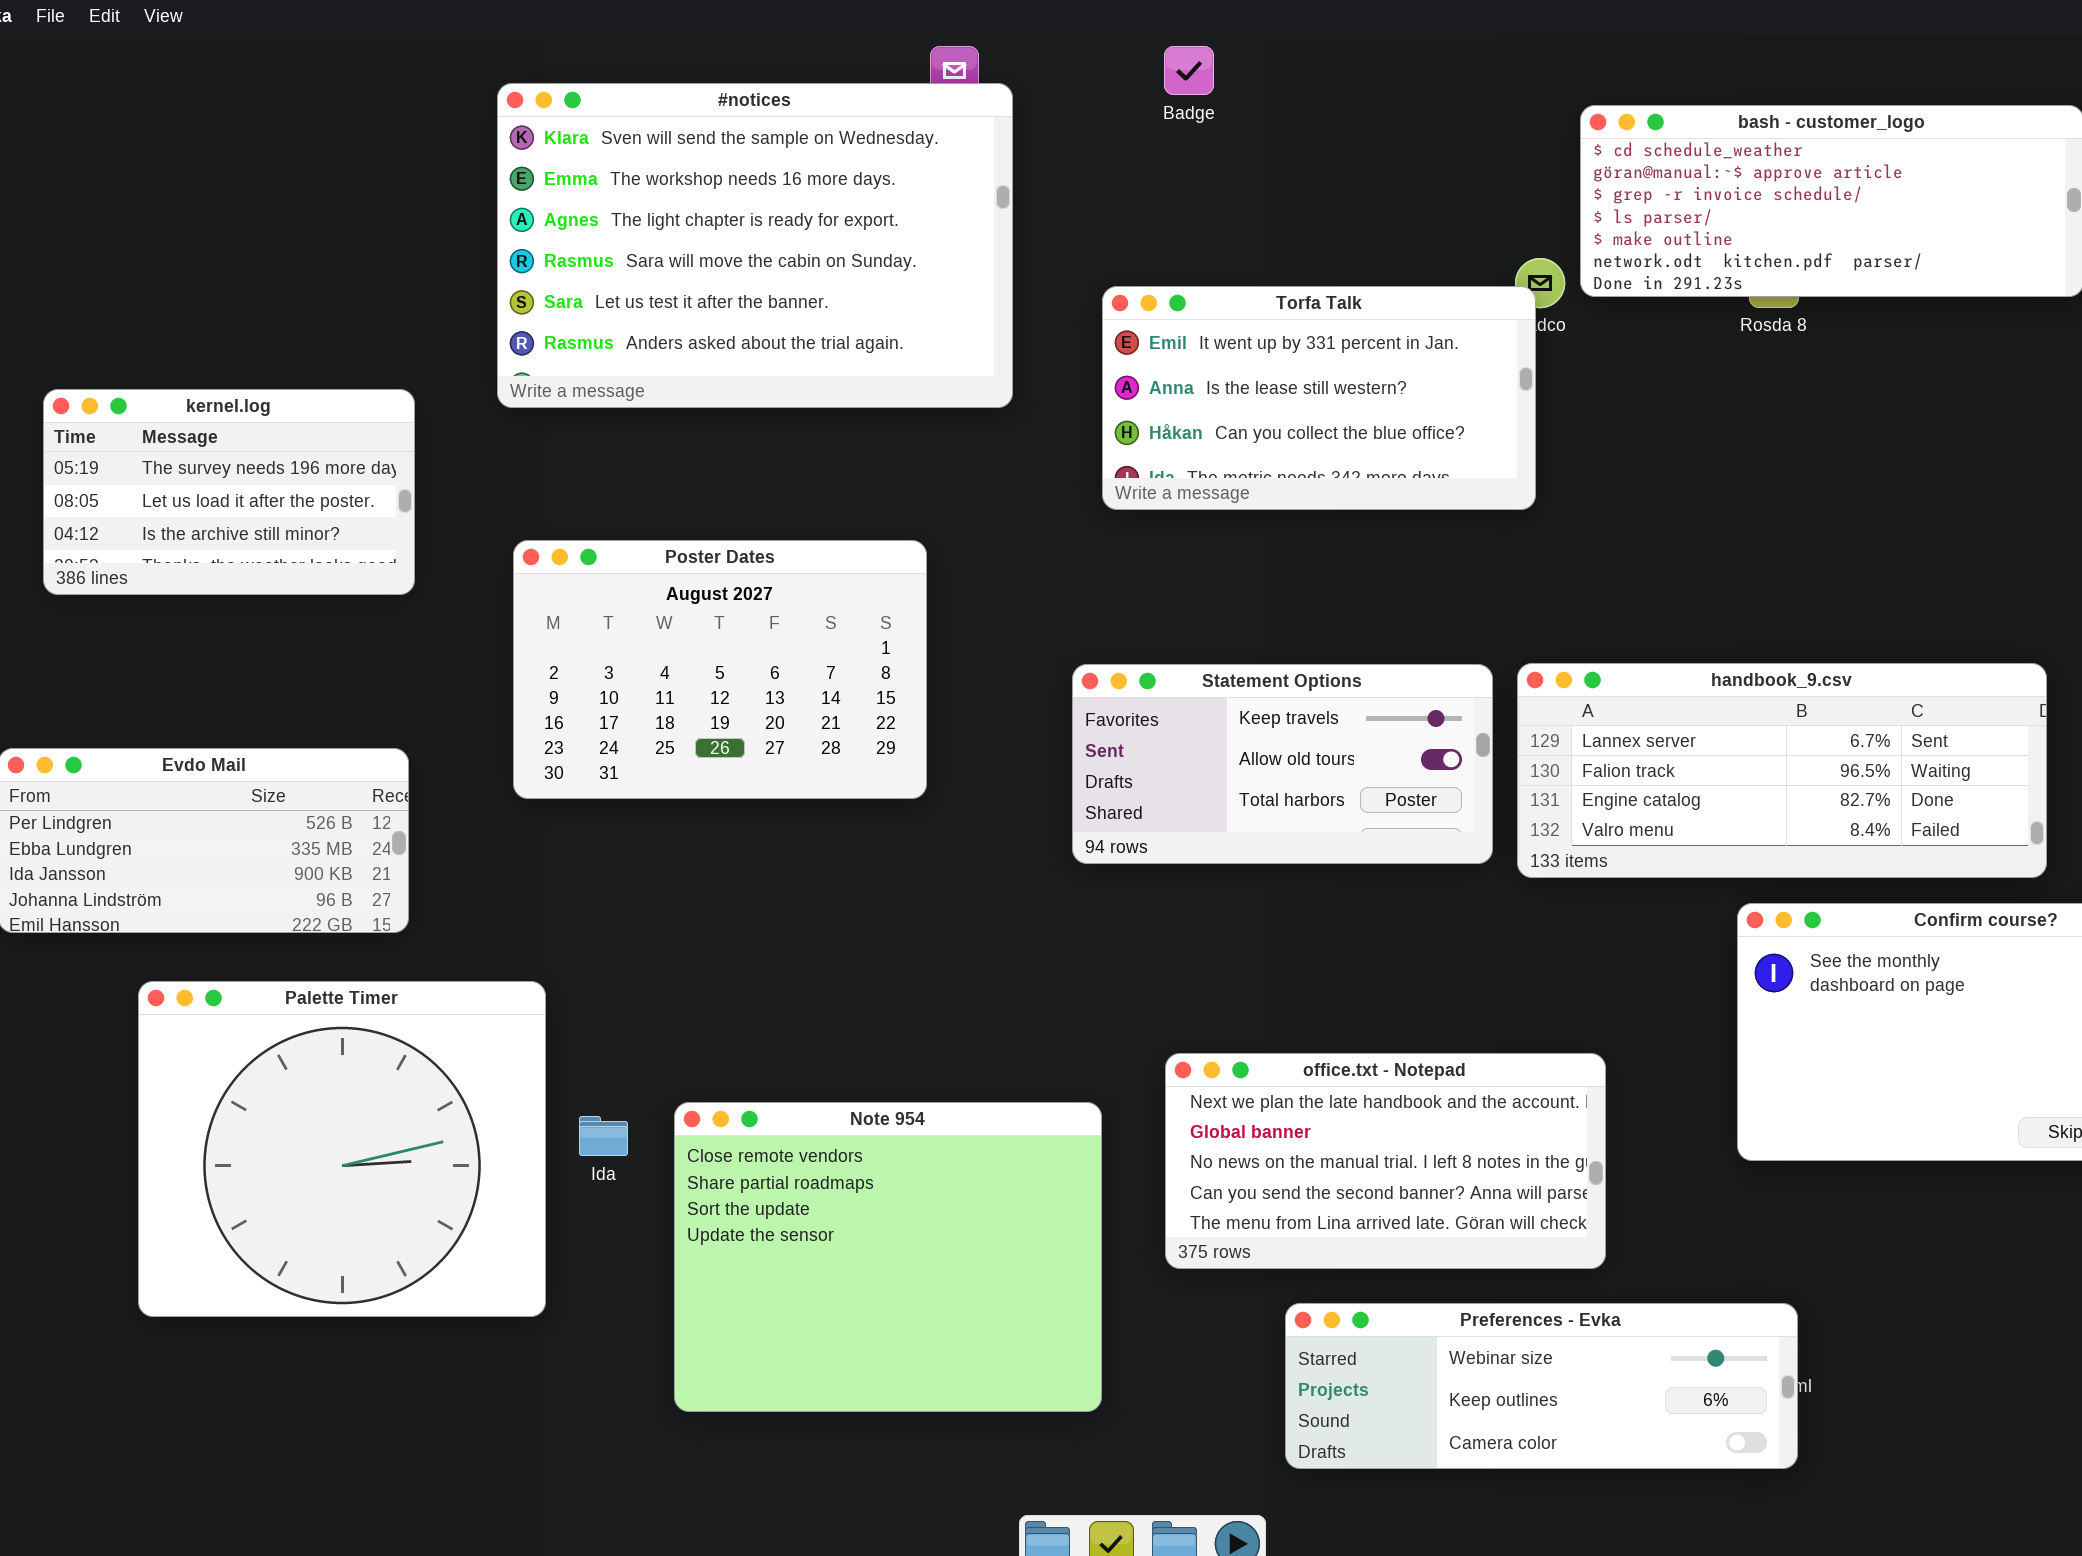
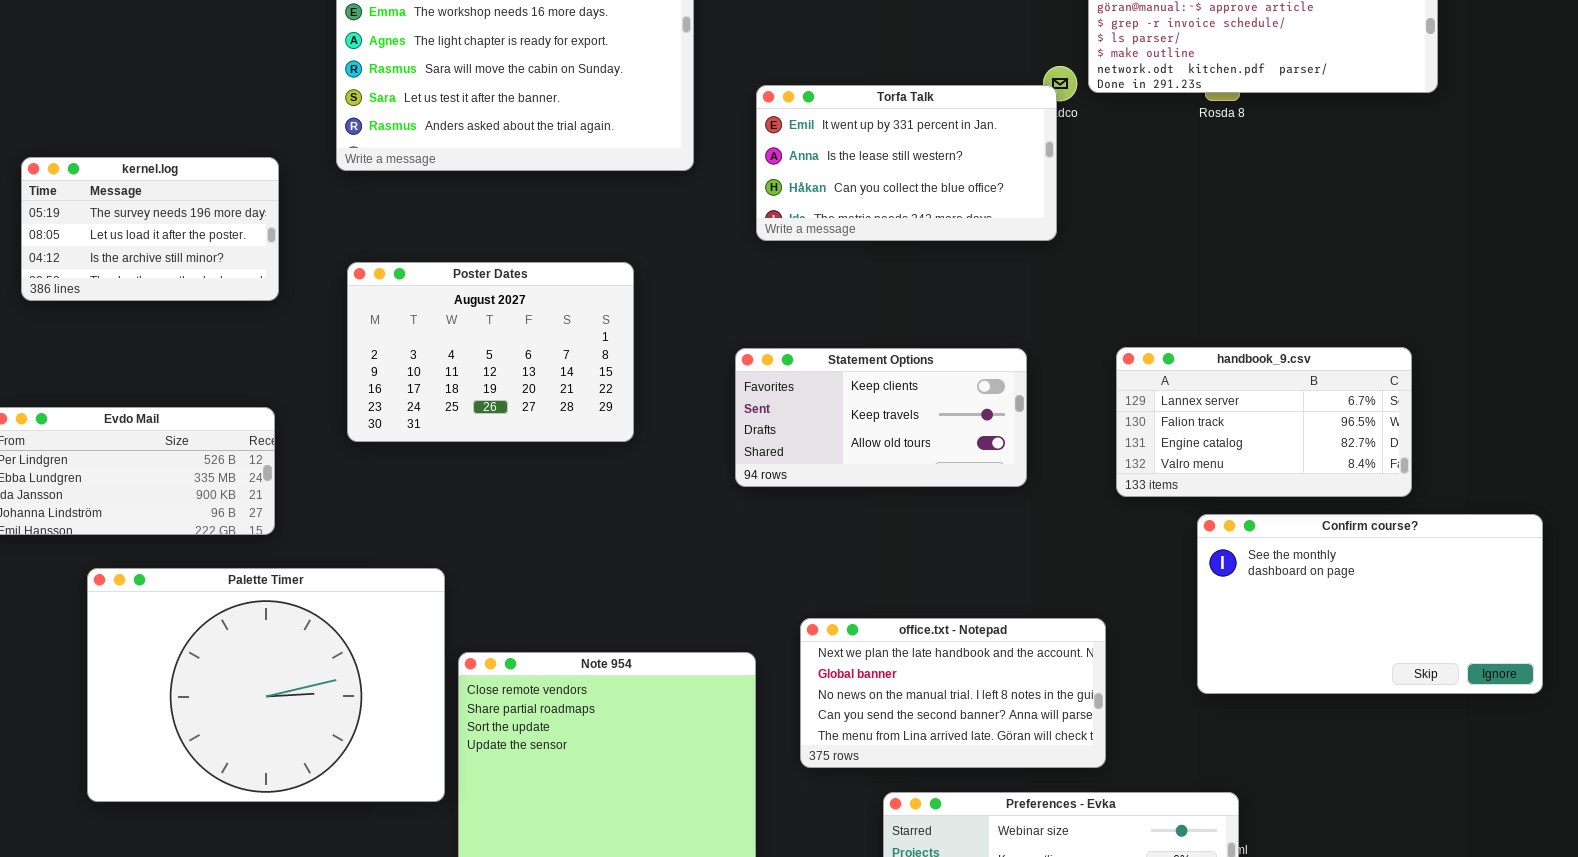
handbook_9.csv: [1517,663,2047,878] -> [1116,347,1412,497], resized
Statement Options: [1072,664,1493,864] -> [735,348,1027,487], scrolled up 1 row
Palette Timer: [138,981,546,1317] -> [87,568,445,802], resized

